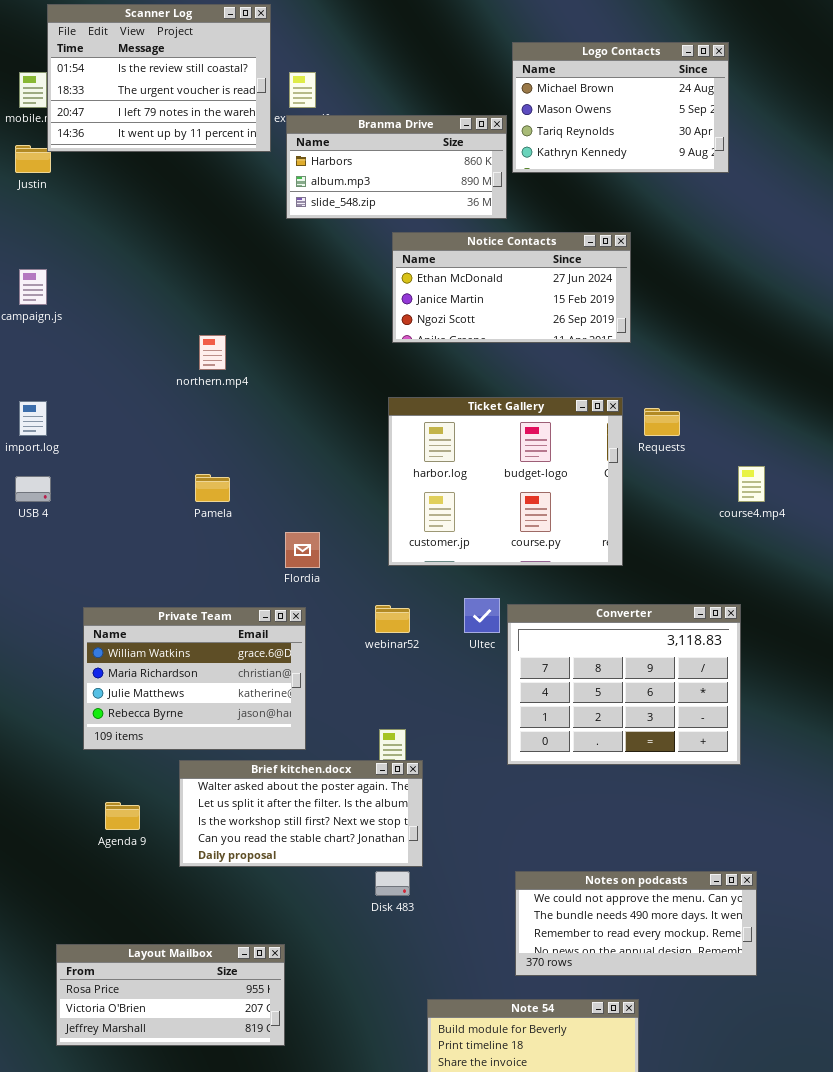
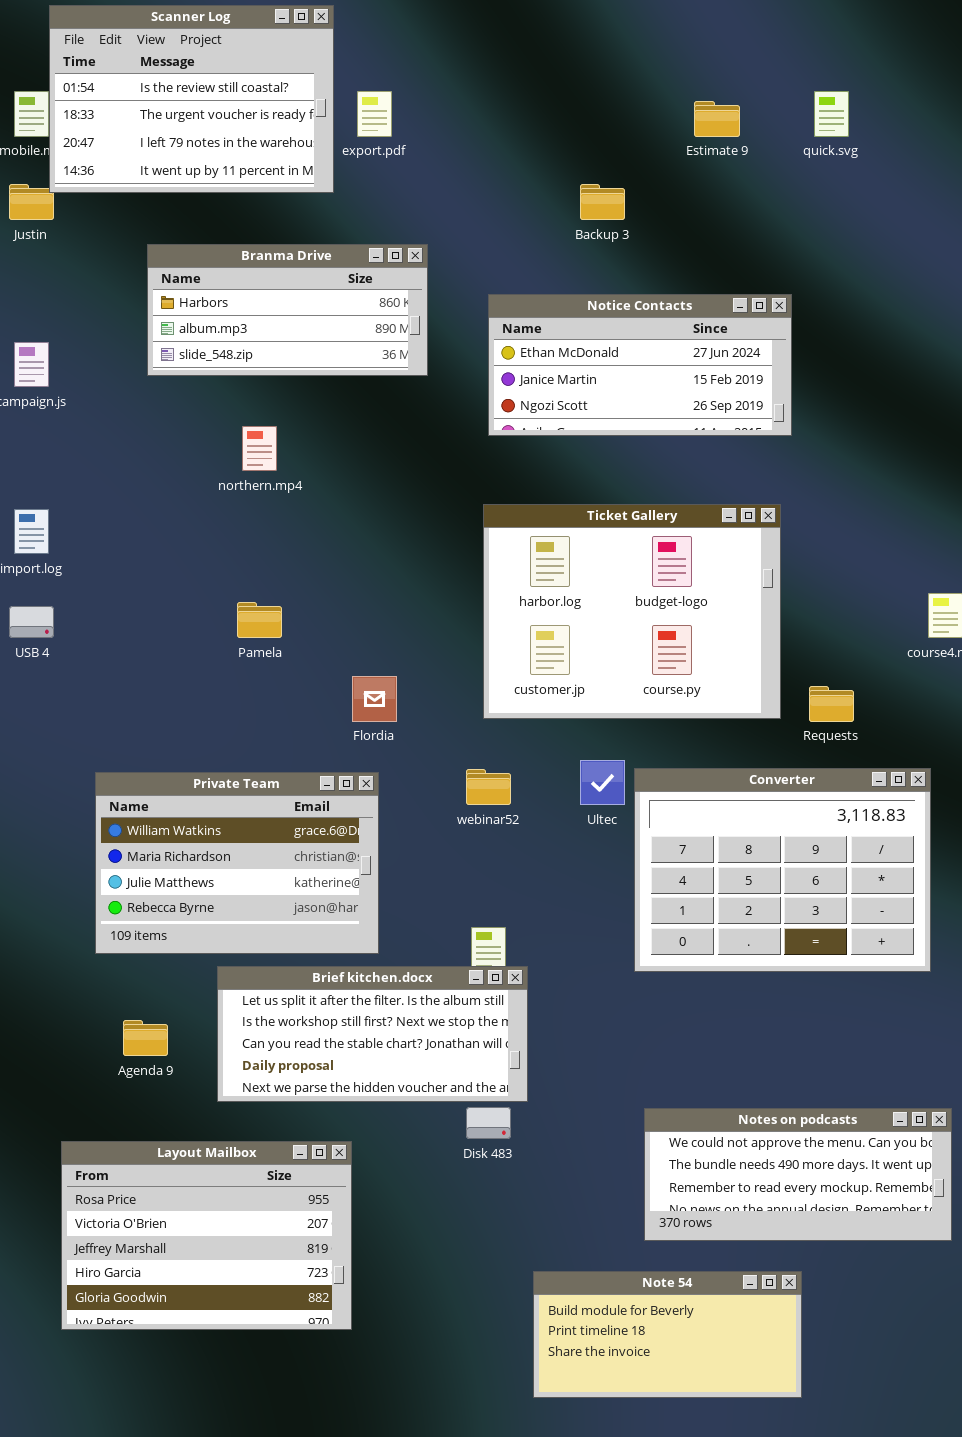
Logo Contacts: [512,42,729,173] -> none, closed
Branma Drive: [286,115,507,219] -> [147,244,428,376], moved
Requests: [644,408,680,436] -> [809,686,854,722], moved
Brief kitchen.docx: [179,760,423,867] -> [217,966,528,1102], scrolled down 1 row
Layout Mailbox: [56,944,285,1046] -> [61,1141,352,1330], resized

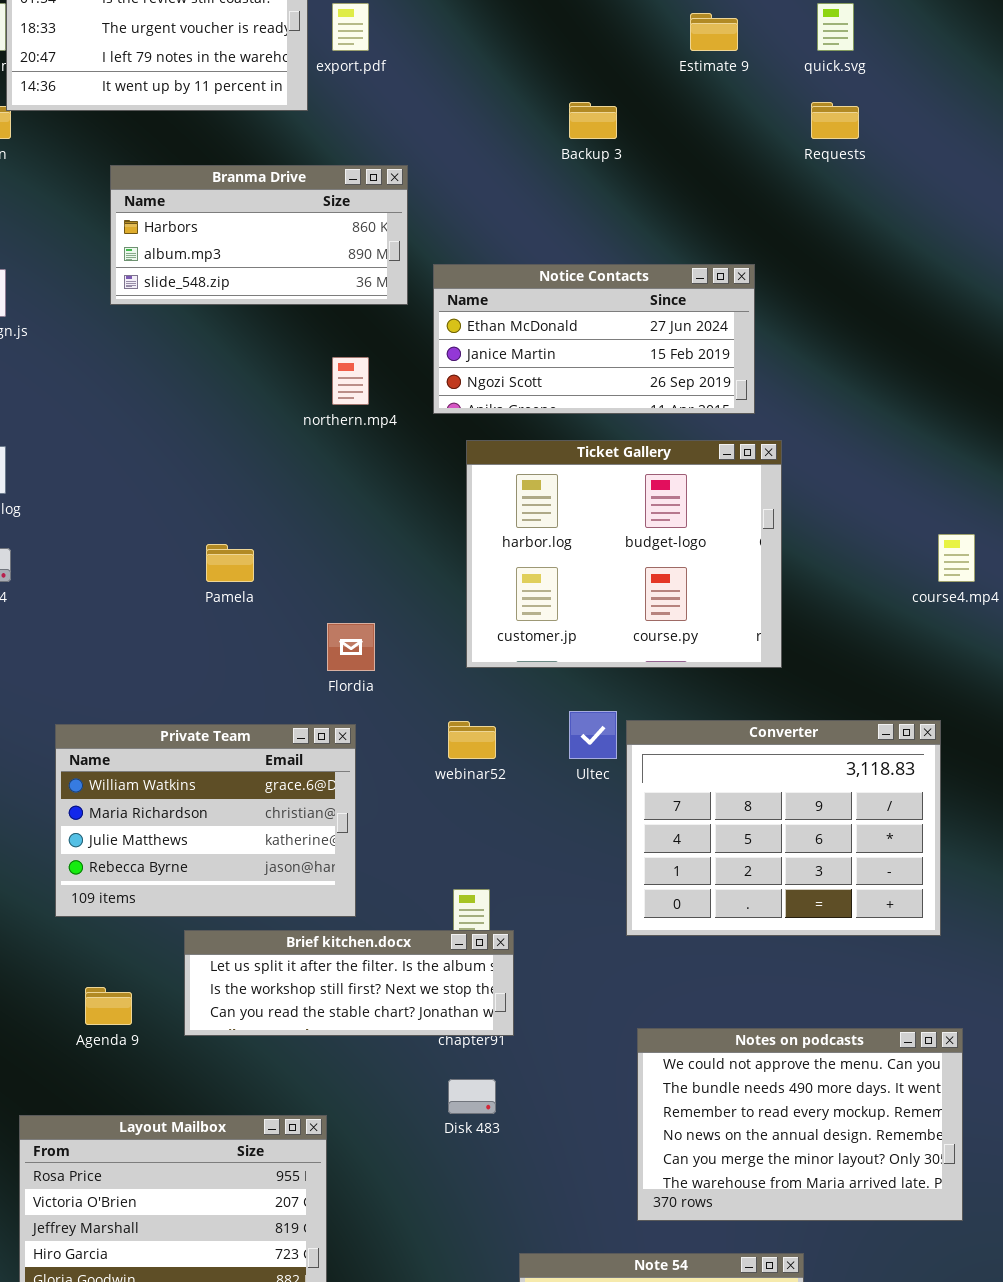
Notice Contacts: [488,294,792,436] -> [433,264,755,414], moved
northern.mp4: [242,426,277,471] -> [332,357,369,405], moved
Requests: [809,686,854,722] -> [811,102,859,139], moved
Brief kitchen.docx: [217,966,528,1102] -> [184,930,514,1036], resized
Notes on podcasts: [644,1108,952,1241] -> [637,1028,963,1221], resized

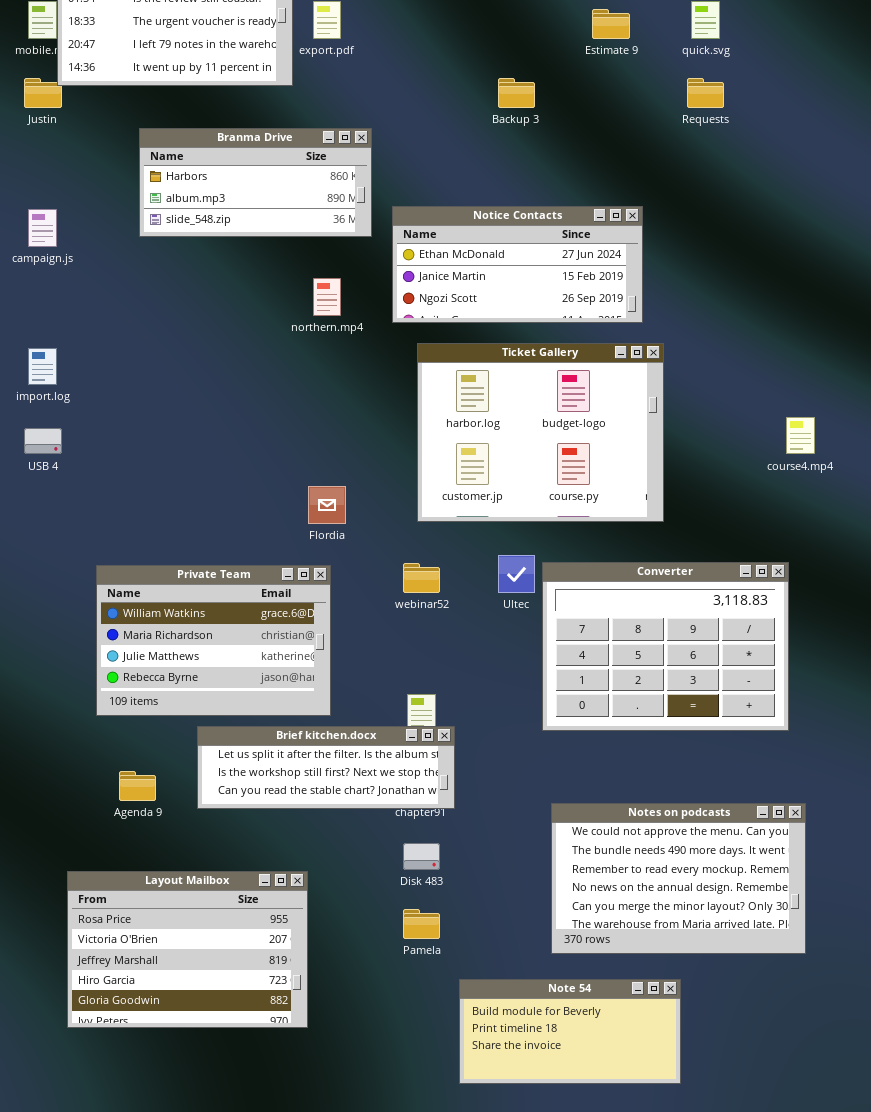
Pamela: [206,544,254,582] -> [403,909,440,939], moved

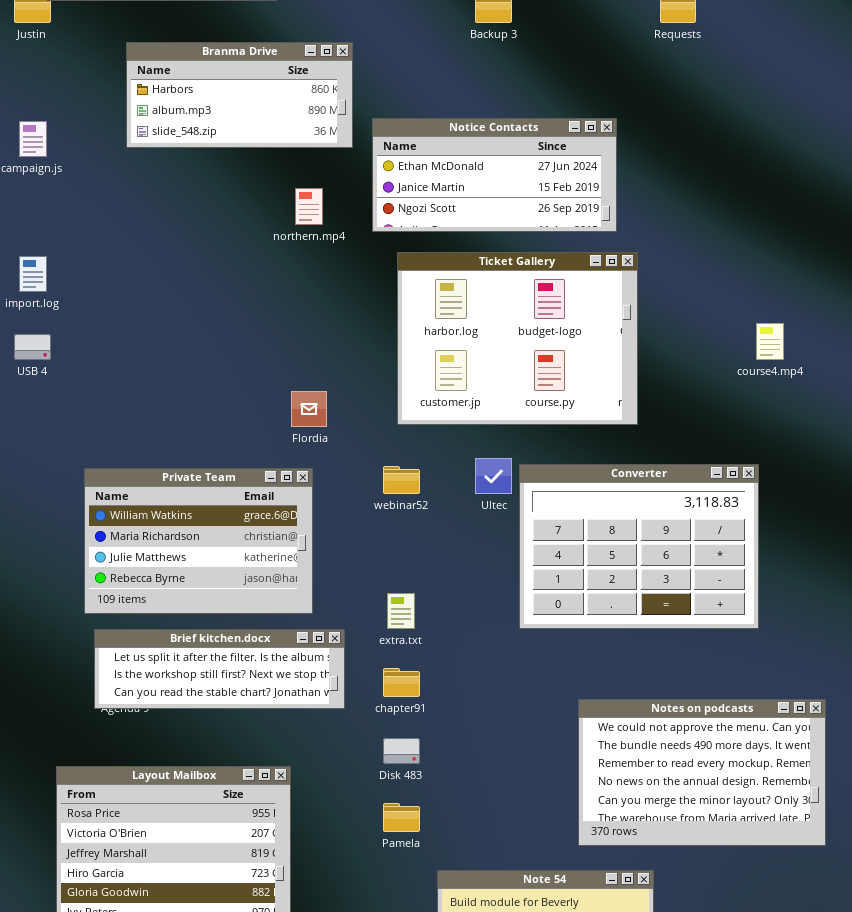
Brief kitchen.docx: [197,726,455,809] -> [94,629,345,709], moved
Notes on podcasts: [551,803,806,954] -> [578,699,826,846], moved

